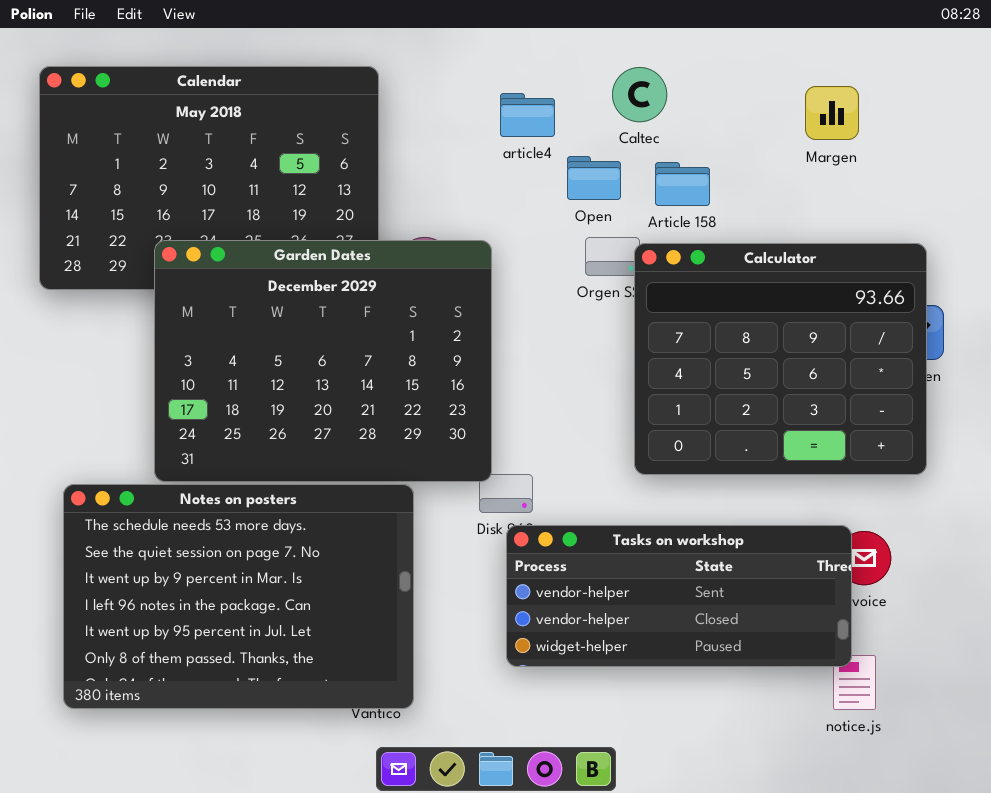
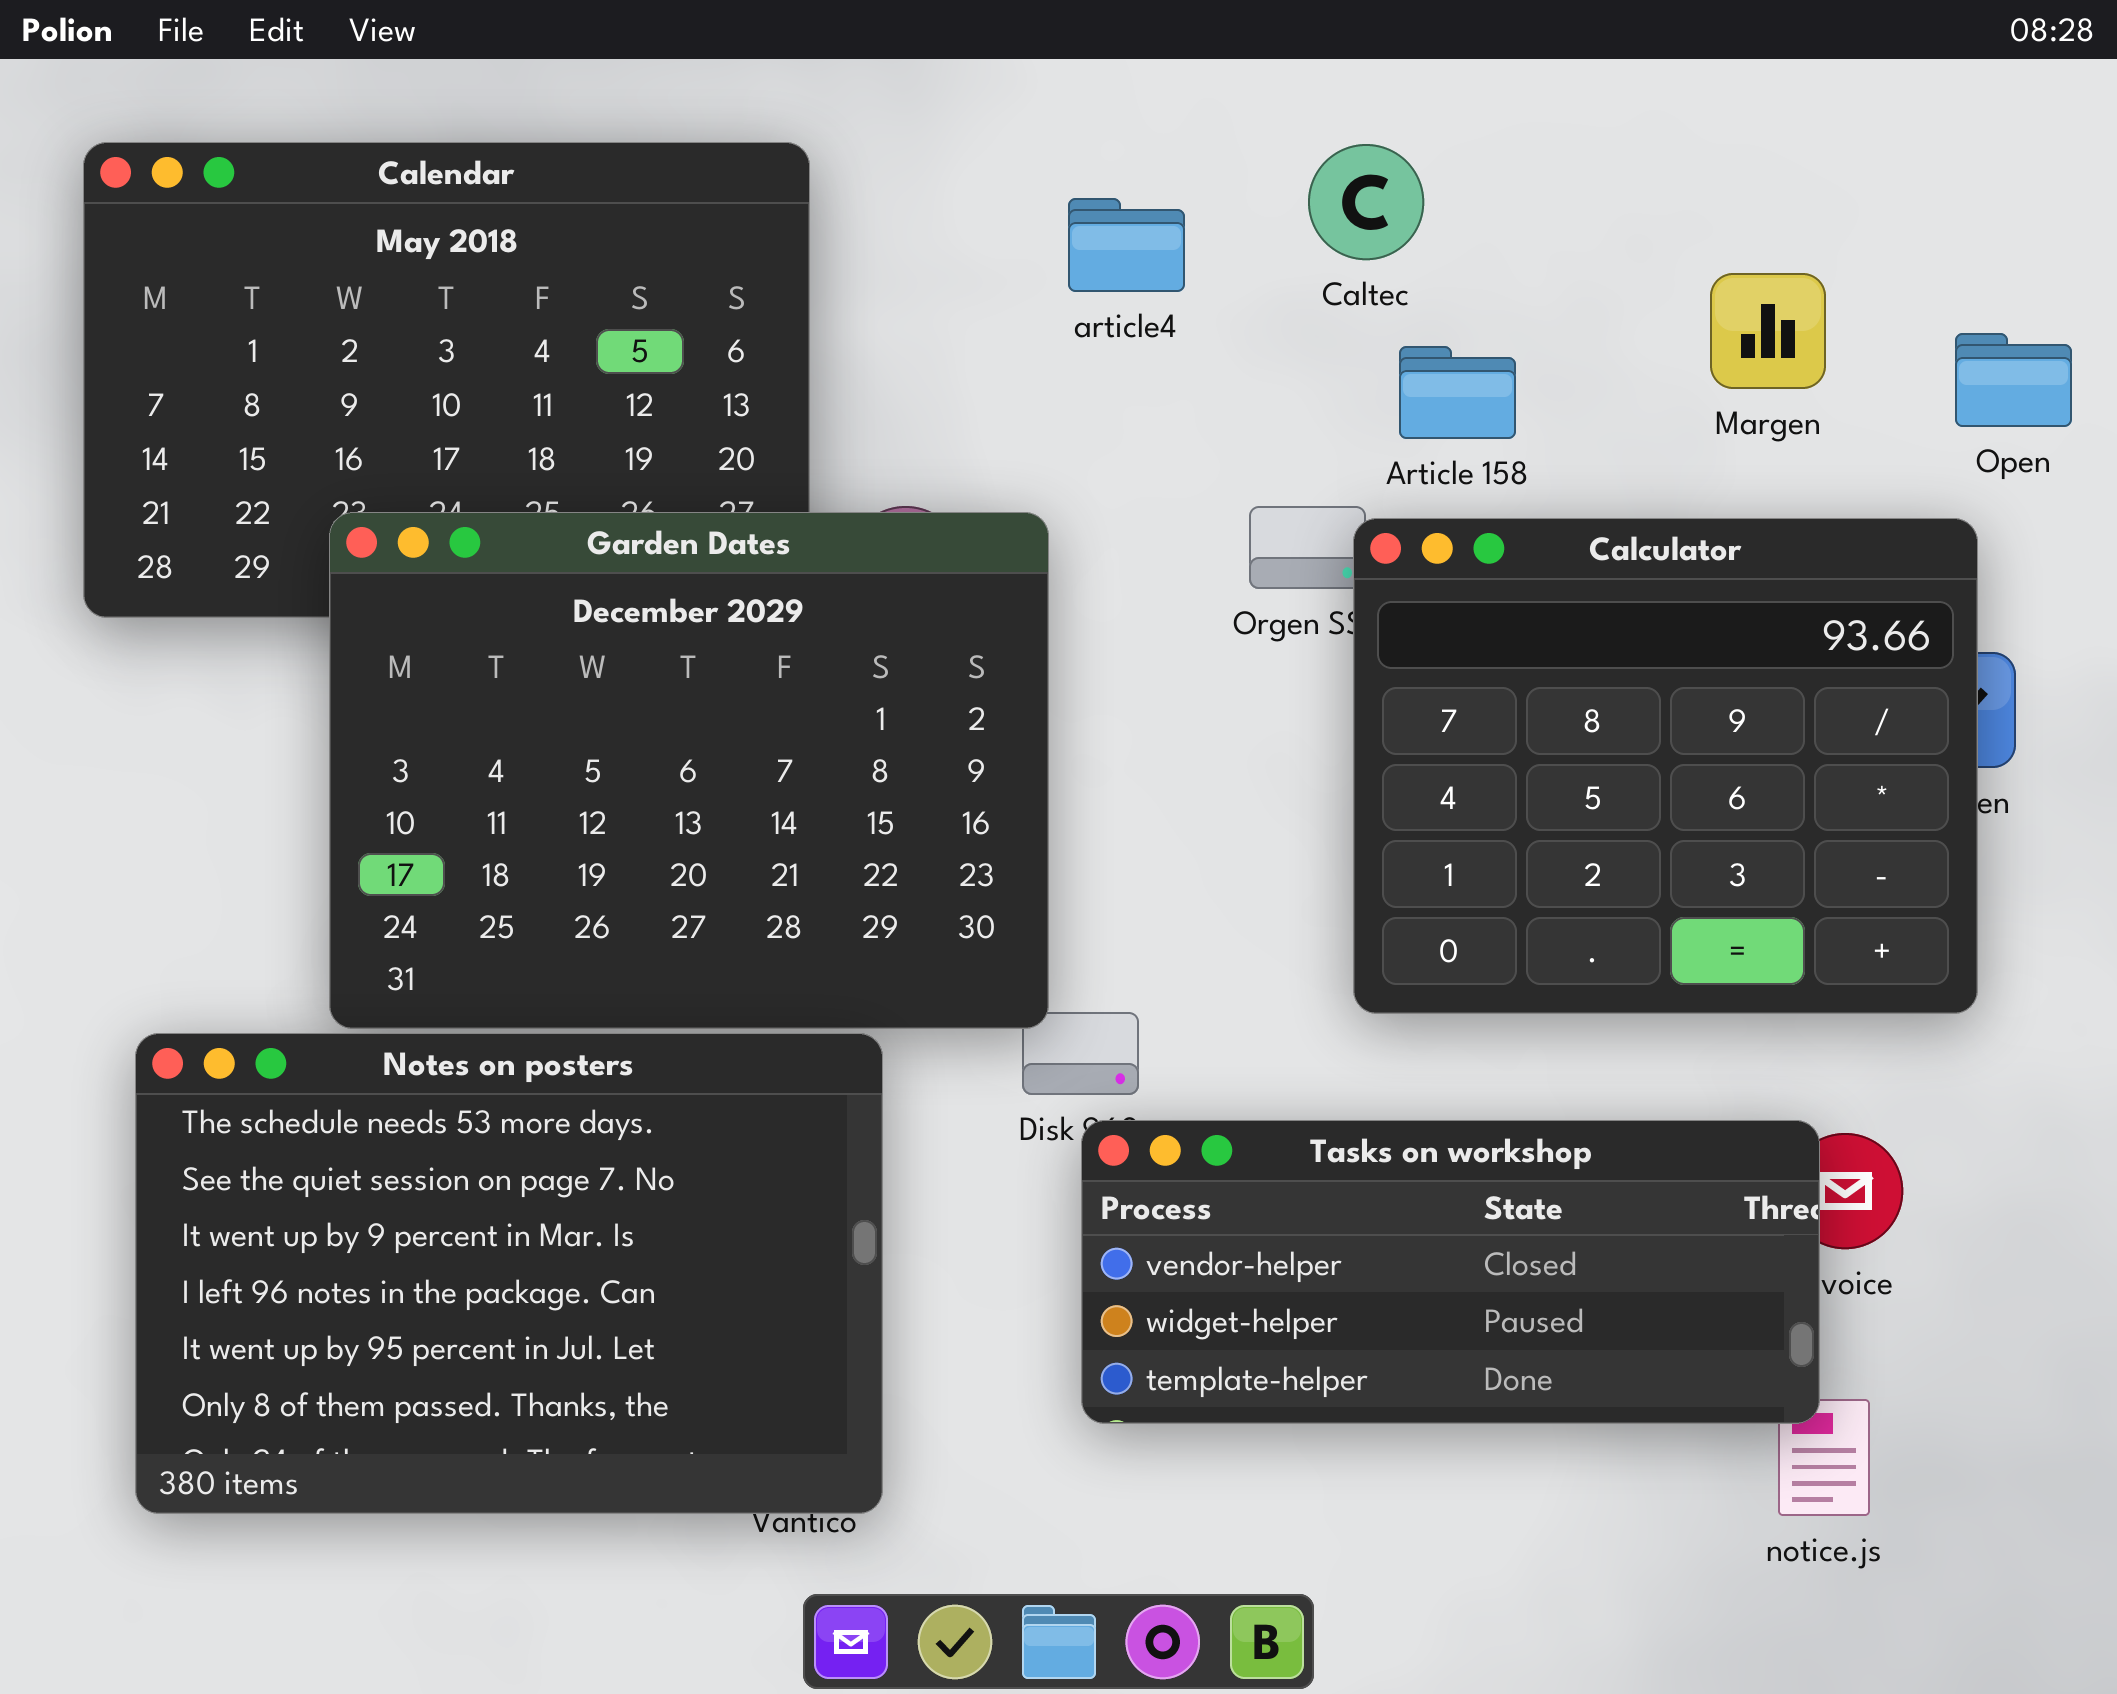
Margen: [805,86,859,140] -> [1710,273,1826,389], moved
Open: [567,156,621,200] -> [1955,333,2072,427], moved
Tasks on workshop: [506,525,852,667] -> [1081,1120,1820,1424], scrolled down 1 row

